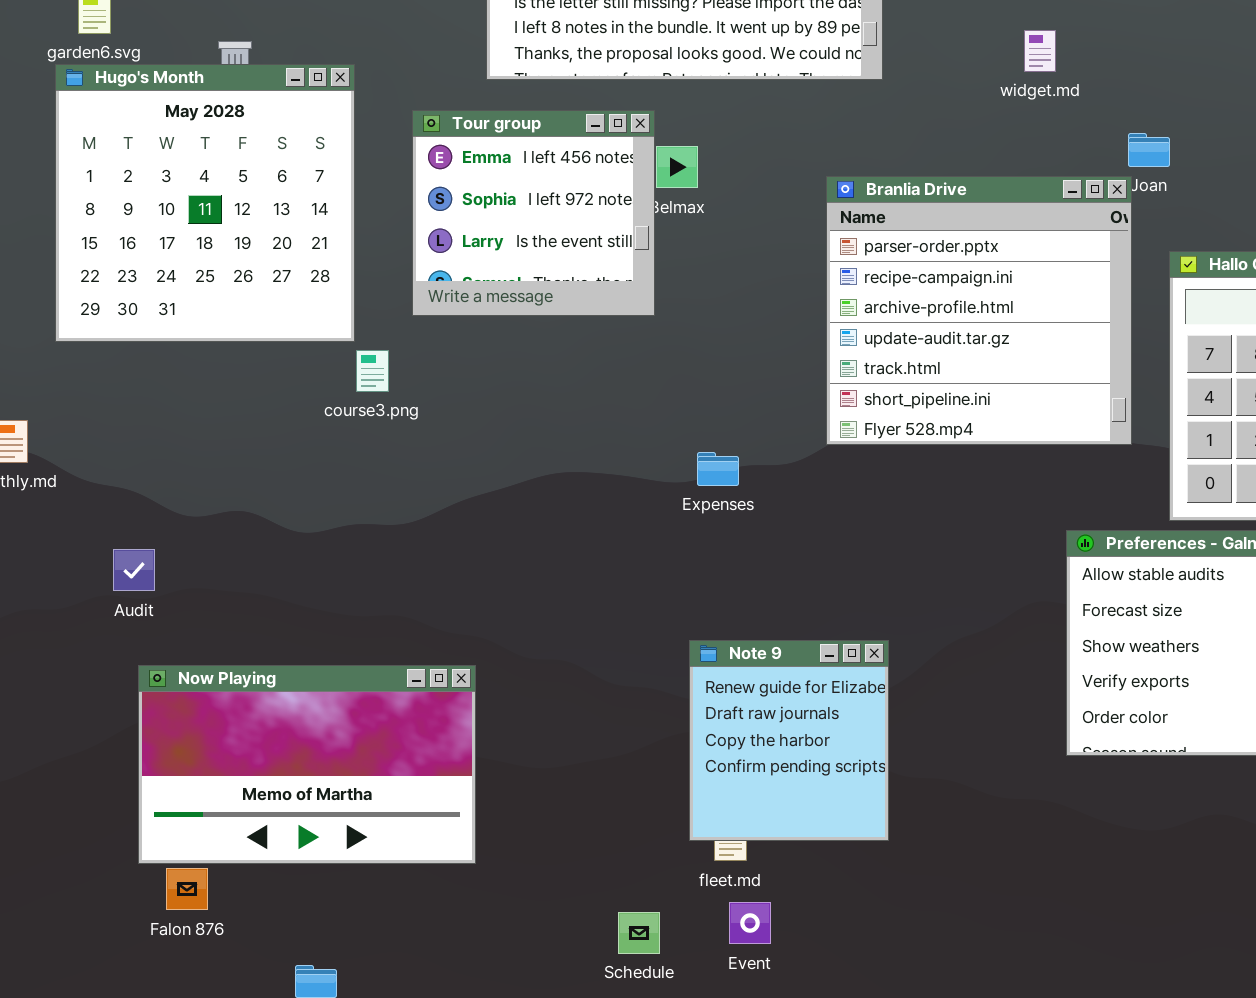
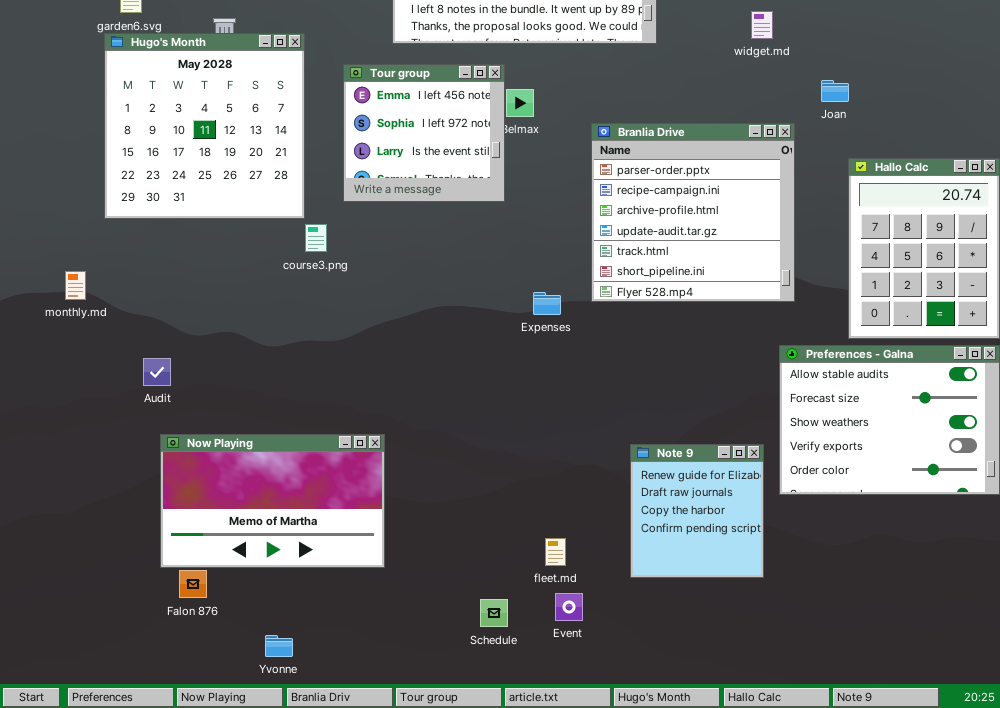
Branlia Drive: [826,176,1132,445] -> [591,123,795,302], moved
Note 9: [689,640,889,841] -> [630,444,764,578], moved

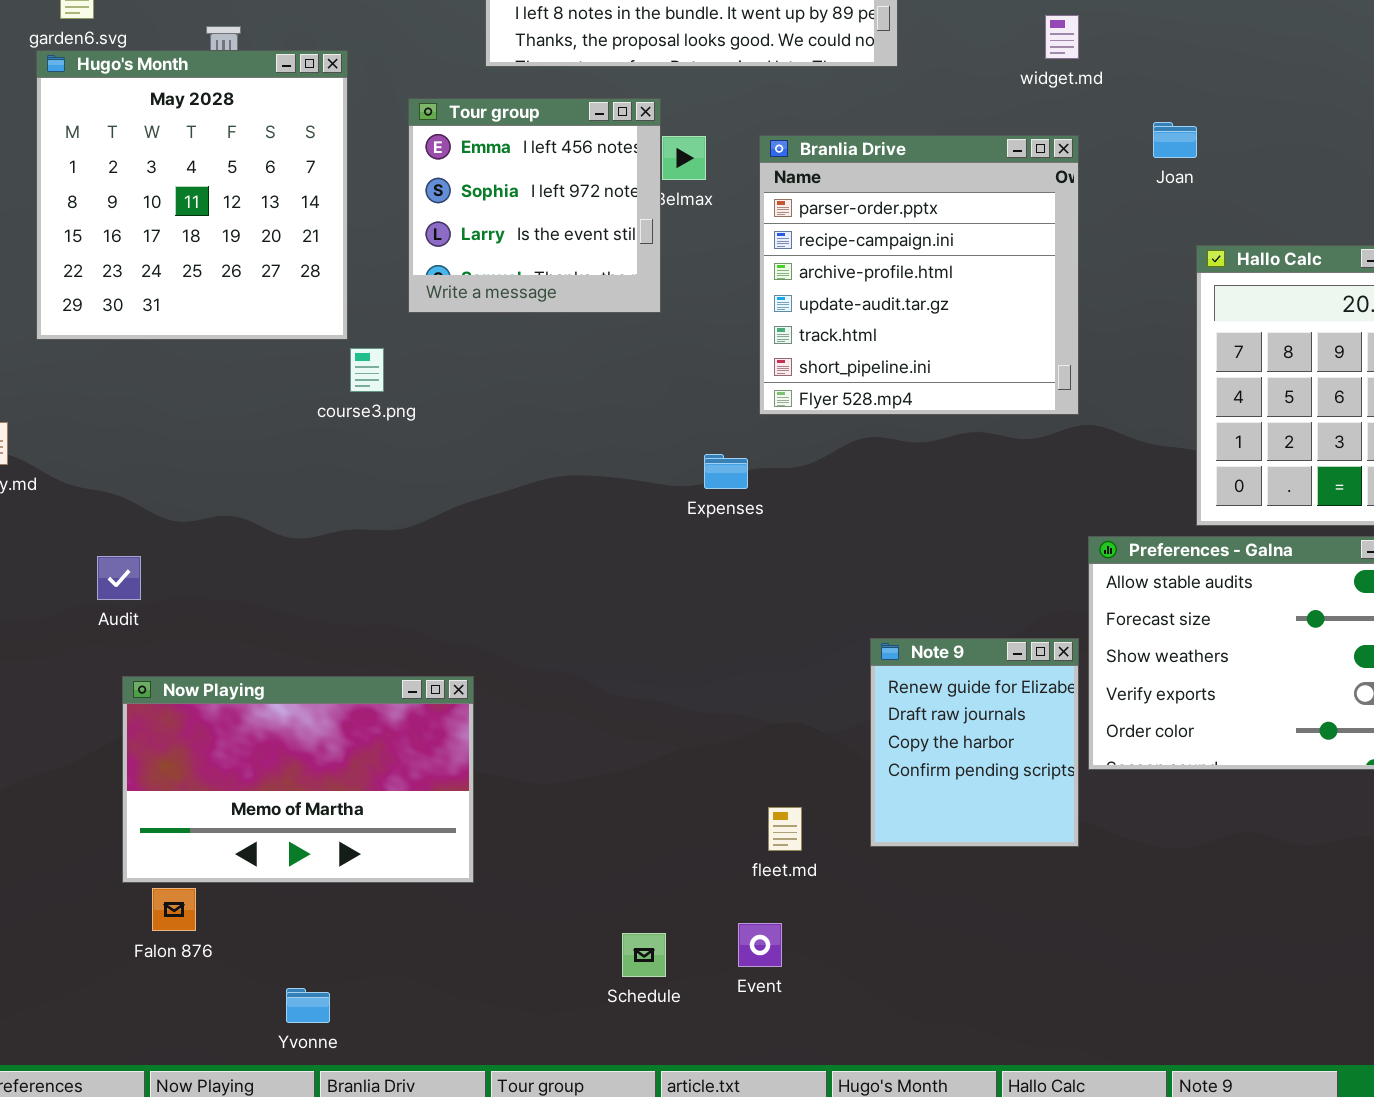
Branlia Drive: [591,123,795,302] -> [759,135,1079,415], moved
Note 9: [630,444,764,578] -> [870,638,1079,847], moved
fleet.md: [545,538,566,566] -> [768,807,802,851], moved

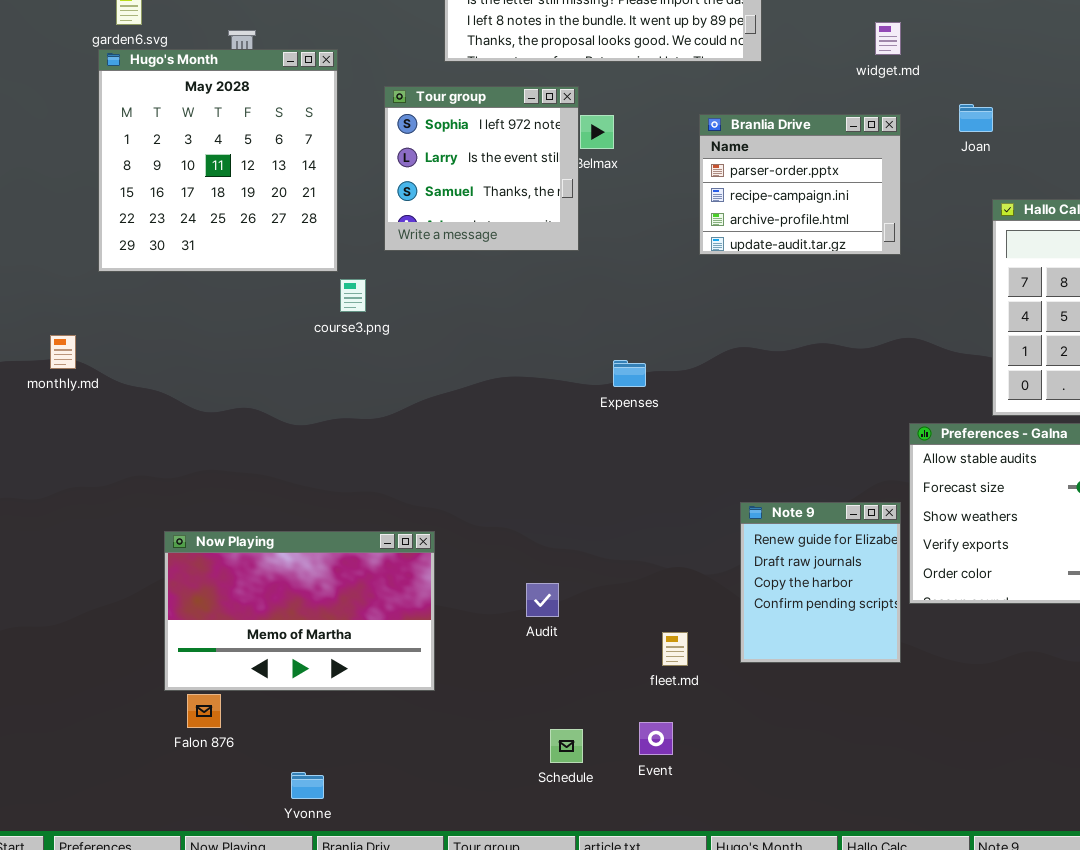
Tour group: [408,98,661,313] -> [384,86,579,251], scrolled down 1 row
Branlia Drive: [759,135,1079,415] -> [699,114,901,255], resized
Audit: [97,556,141,600] -> [526,583,559,617], moved

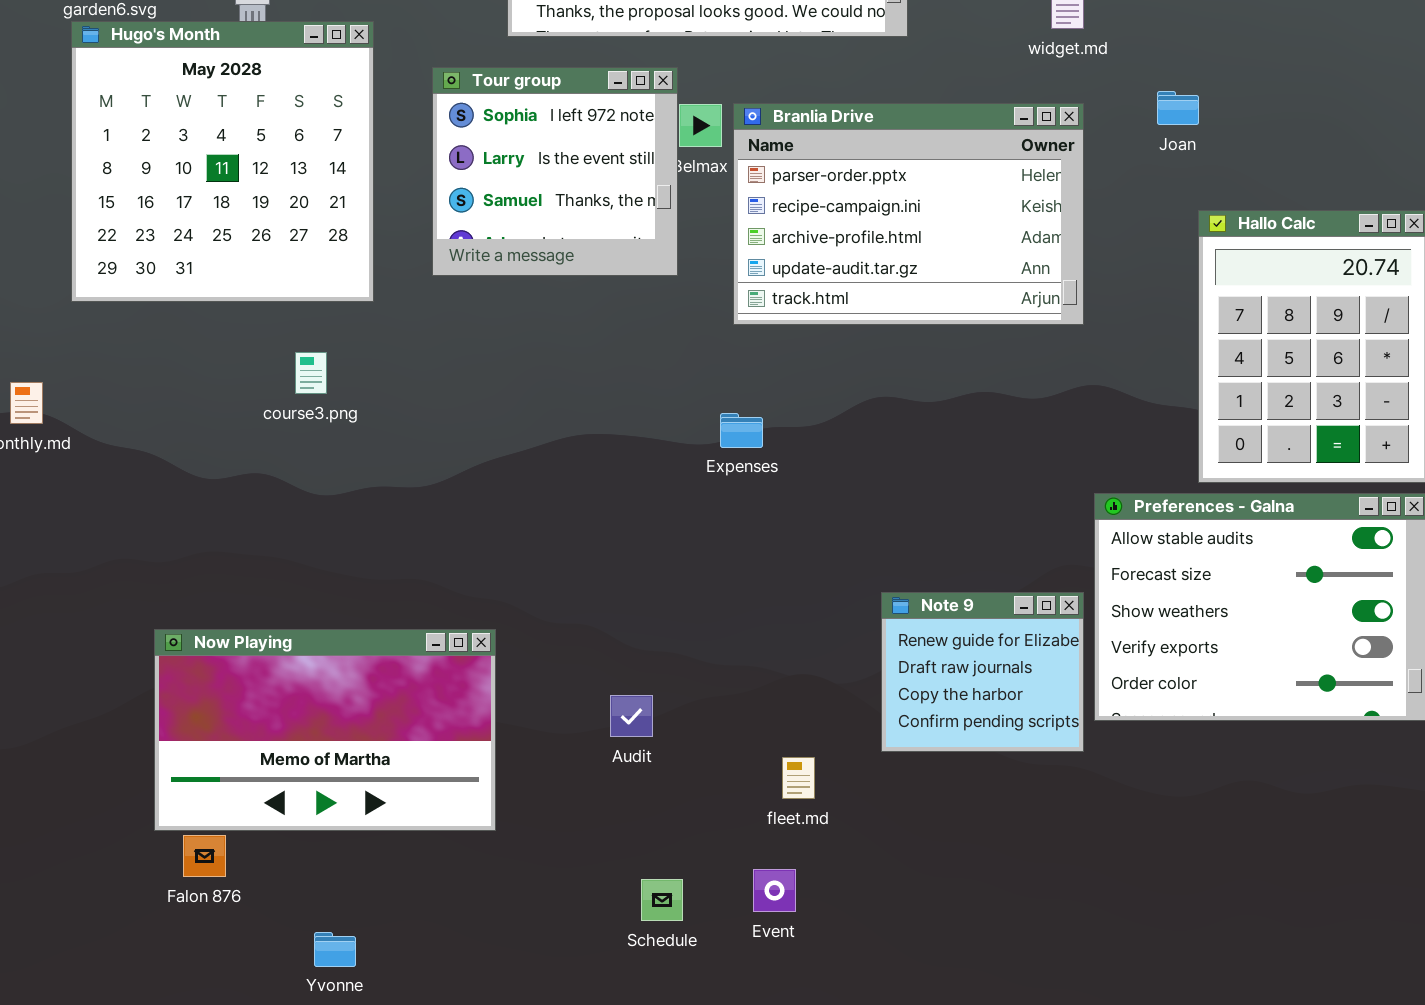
Branlia Drive: [699,114,901,255] -> [733,103,1084,325], resized
course3.png: [340,279,366,312] -> [295,352,327,394], moved
Note 9: [740,502,901,663] -> [881,592,1084,752], resized

